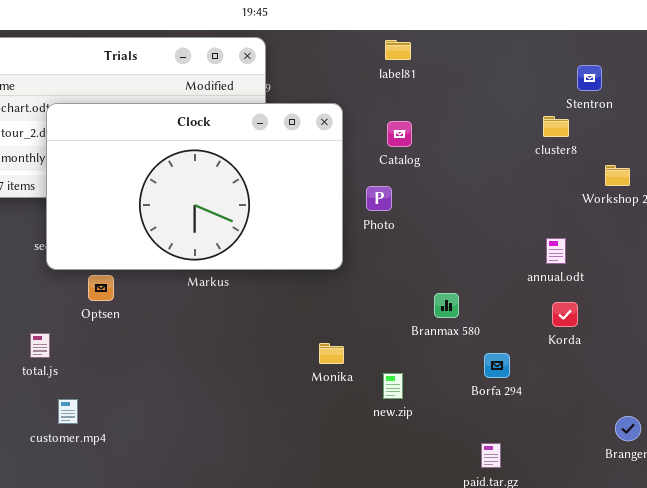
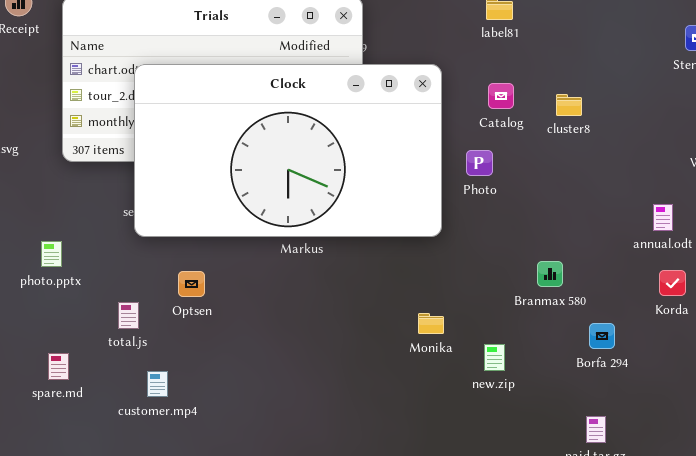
cluster8: [543,116,569,137] -> [556,94,582,116], moved
Optsen: [88,275,114,301] -> [178,271,205,297], moved

